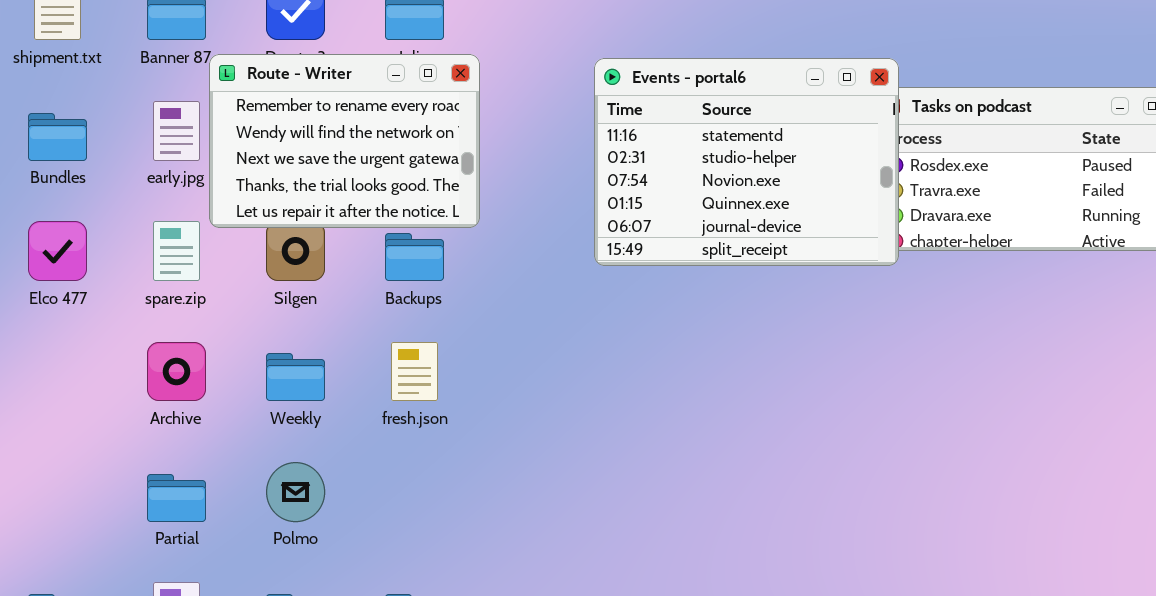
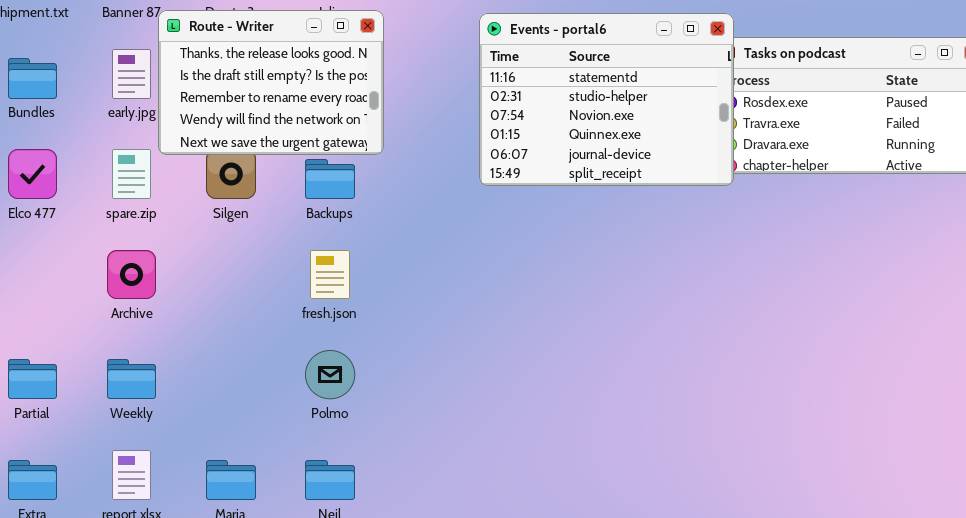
Route - Writer: [209,54,480,228] -> [158,10,384,155], scrolled up 2 rows
Weekly: [266,353,325,401] -> [107,359,156,399], moved
Polmo: [266,462,325,522] -> [305,350,355,399], moved
Partial: [147,474,206,522] -> [8,359,57,399], moved

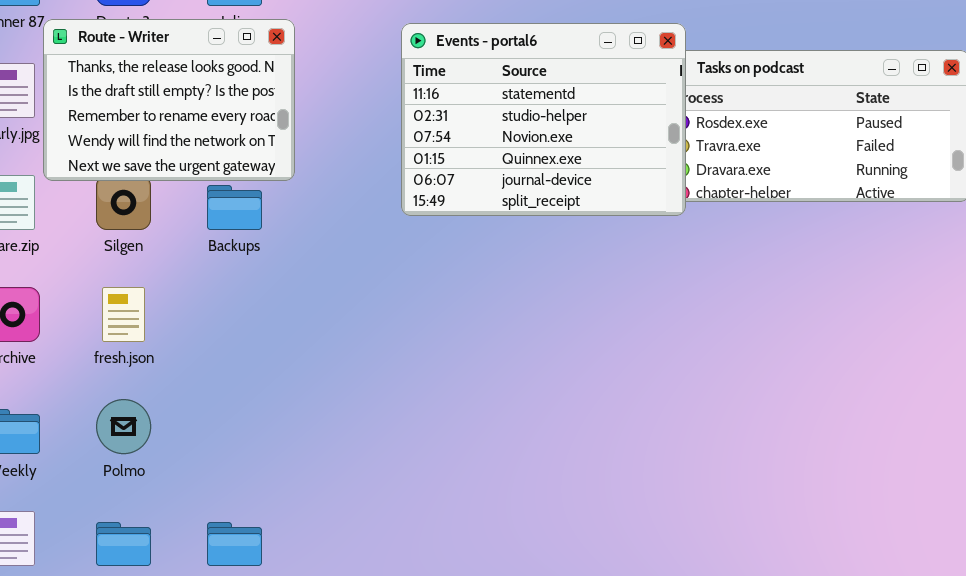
fresh.json: [310,250,350,299] -> [102,287,145,342], moved
Polmo: [305,350,355,399] -> [96,399,151,454], moved

